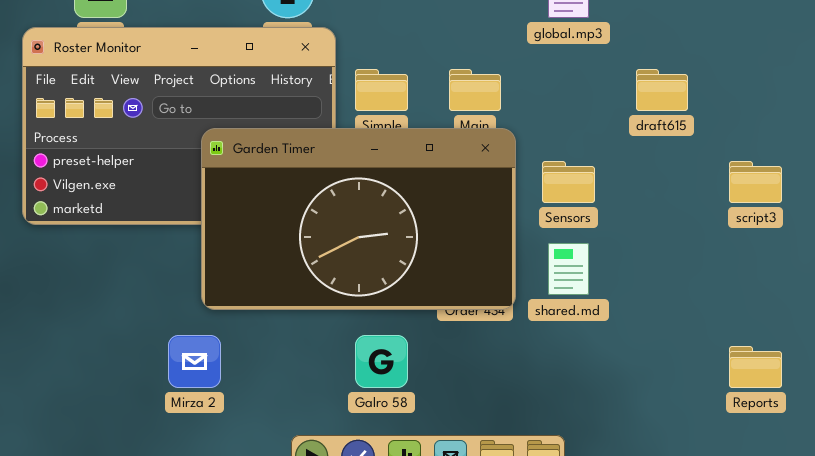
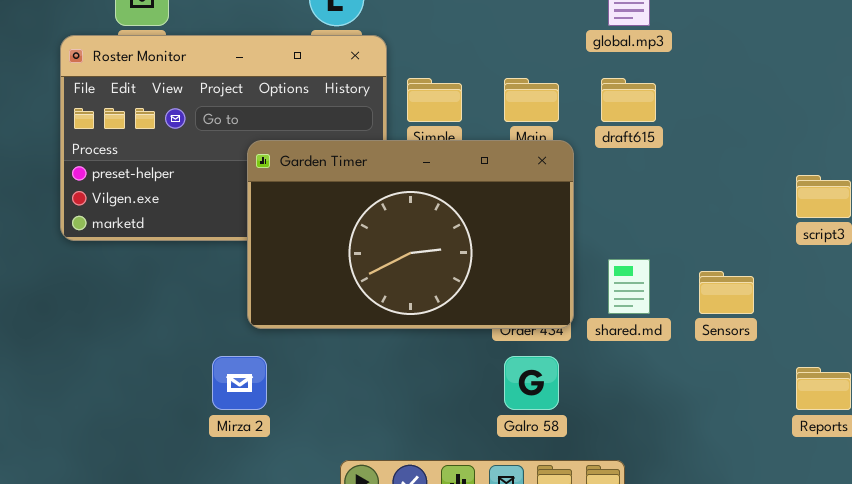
draft615: [636,69,688,111] -> [601,78,656,122], moved
Sensors: [542,161,595,203] -> [699,271,754,314], moved
Galro 58: [355,335,408,388] -> [504,356,559,410], moved

